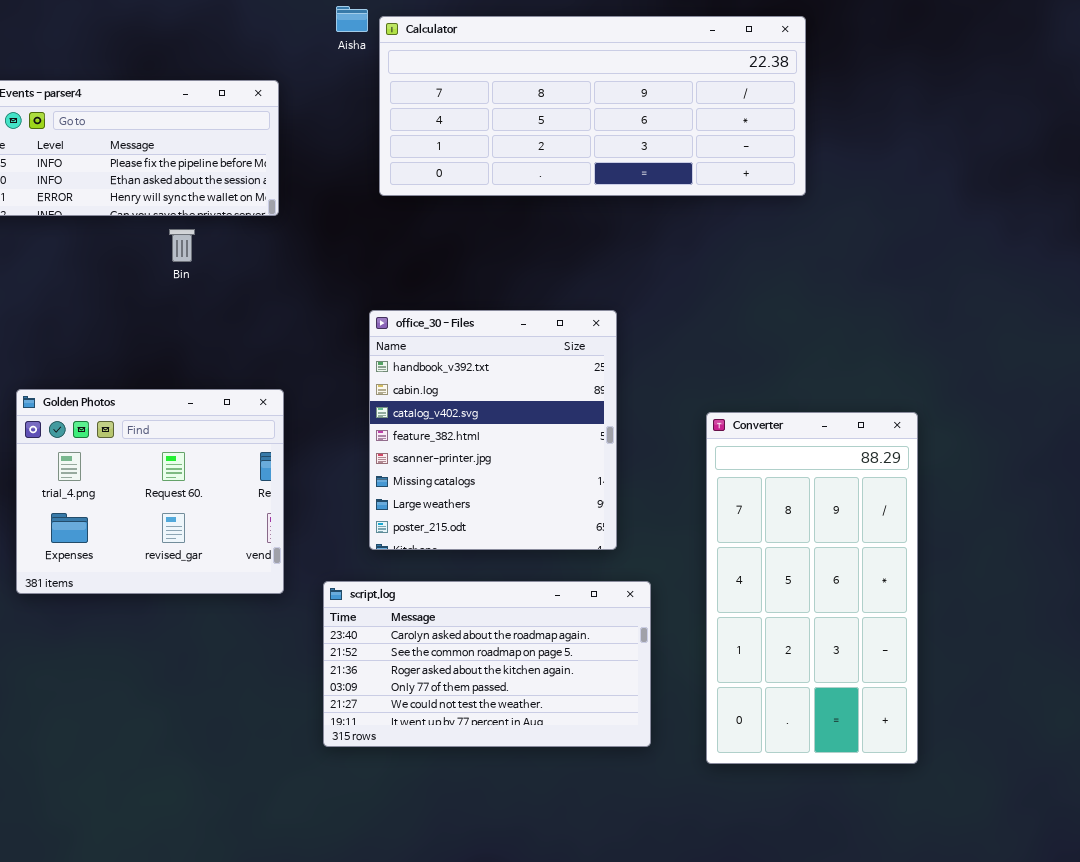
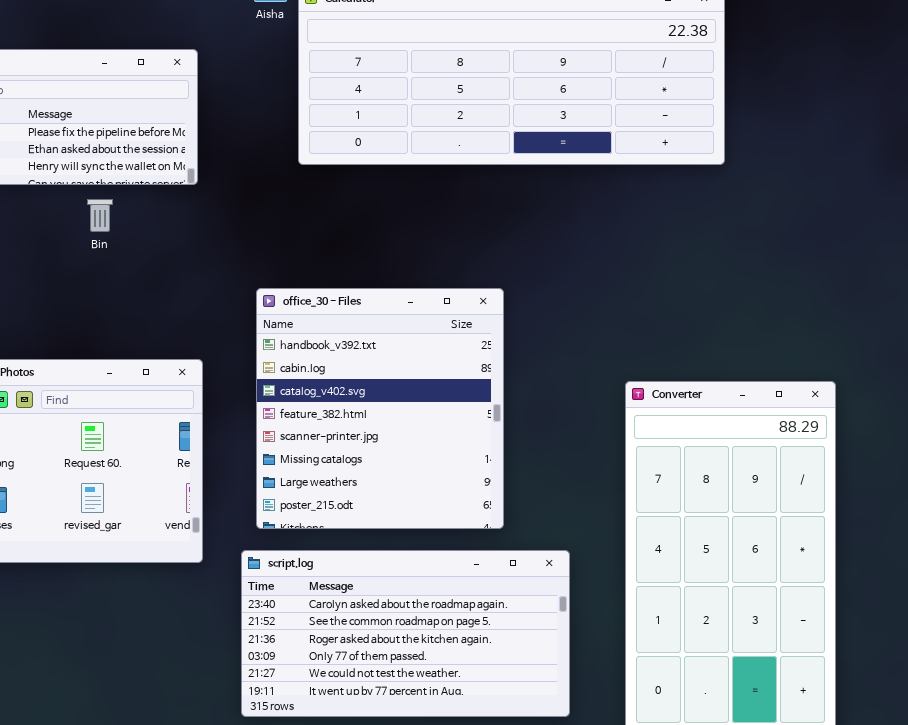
office_30 - Files: [369,310,617,550] -> [256,288,504,529], moved

